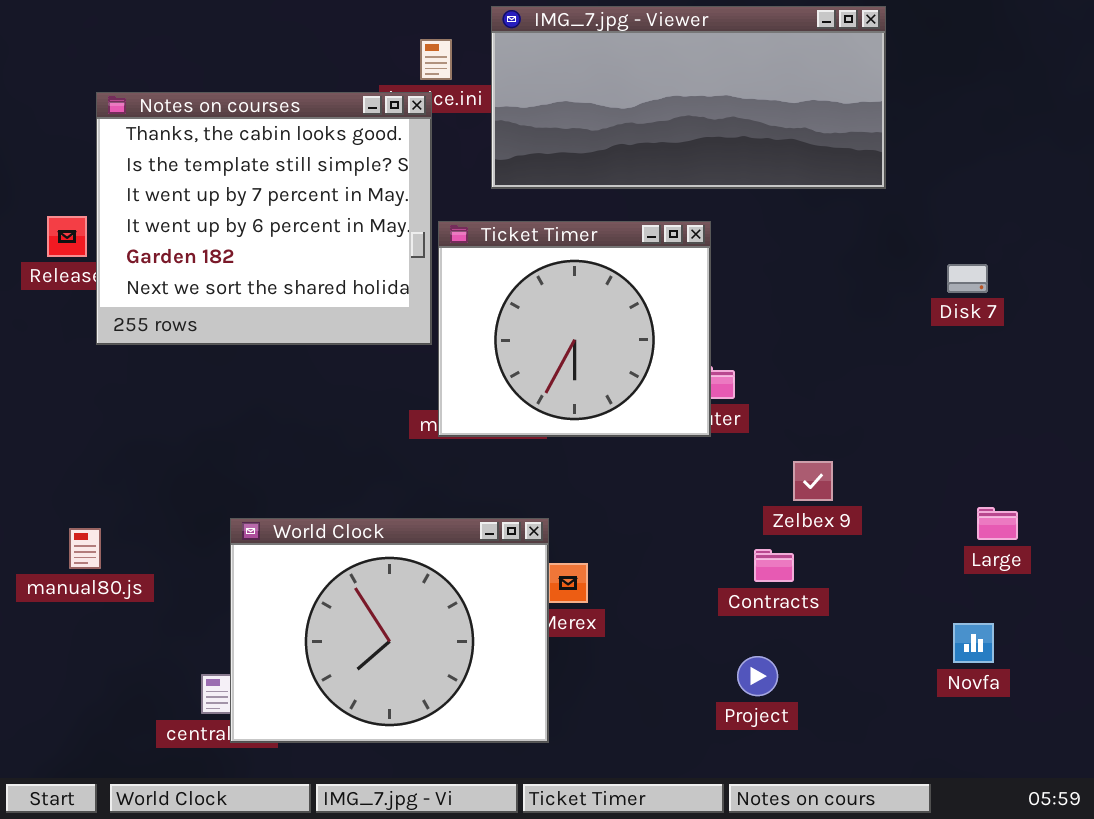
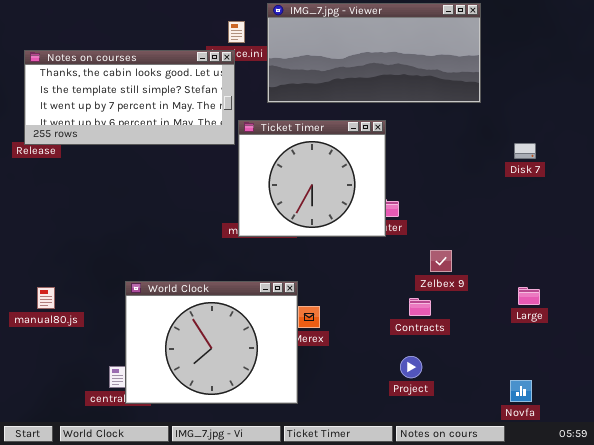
Notes on courses: [96,92,432,345] -> [24,50,235,145], resized
Large: [977,507,1018,540] -> [518,287,540,305], moved
Novfa: [953,623,994,663] -> [510,380,532,402], moved

